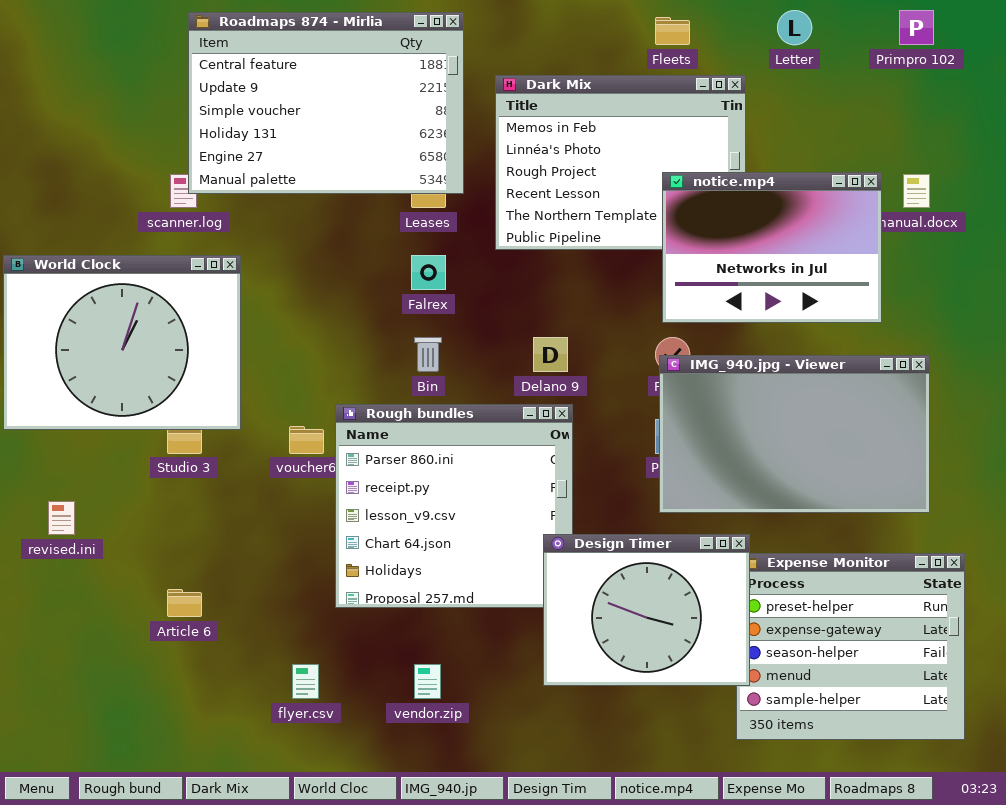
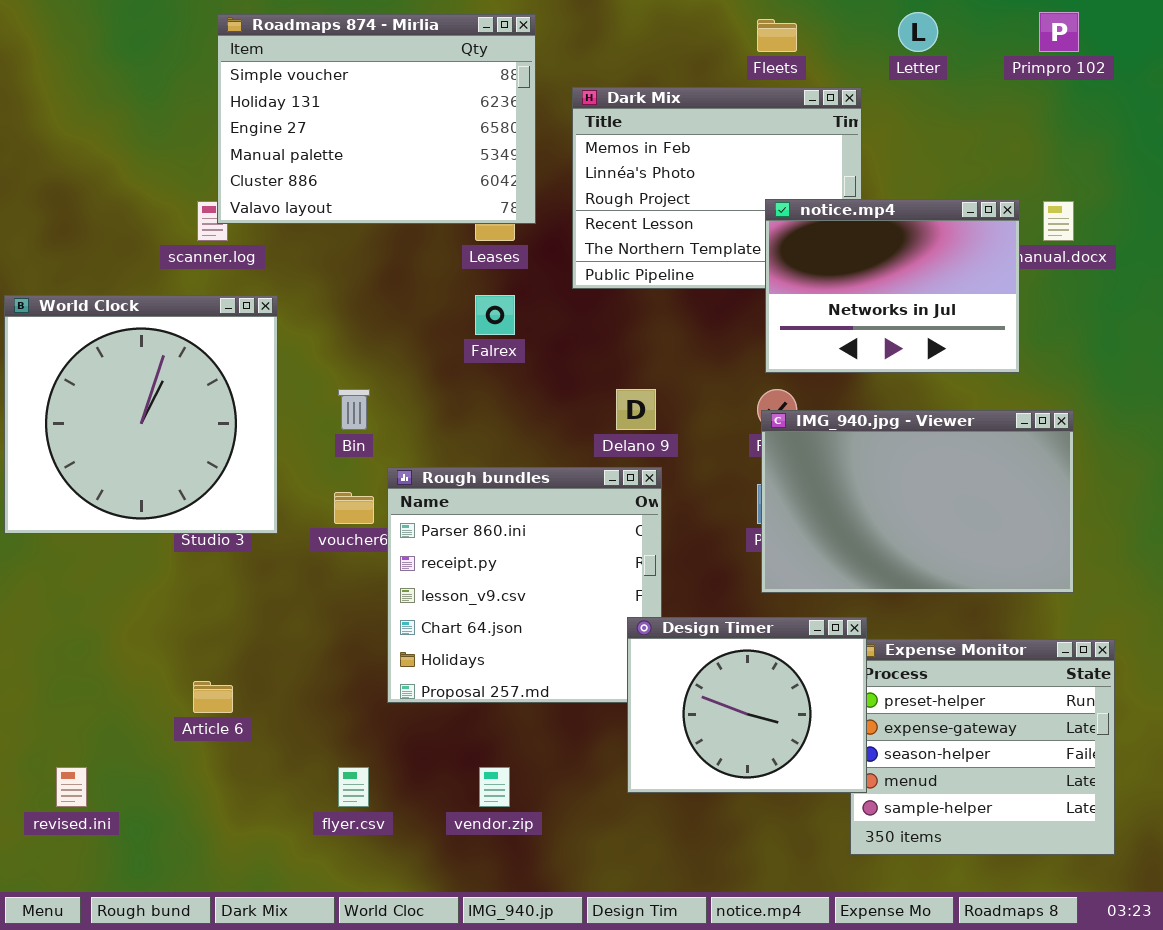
Roadmaps 874 - Mirlia: [188,12,464,194] -> [217,14,536,224], scrolled down 2 rows
World Clock: [3,255,241,430] -> [4,295,278,534], resized
Bin: [414,337,442,372] -> [338,389,370,430], moved
revised.ini: [48,501,75,535] -> [56,767,87,807], moved

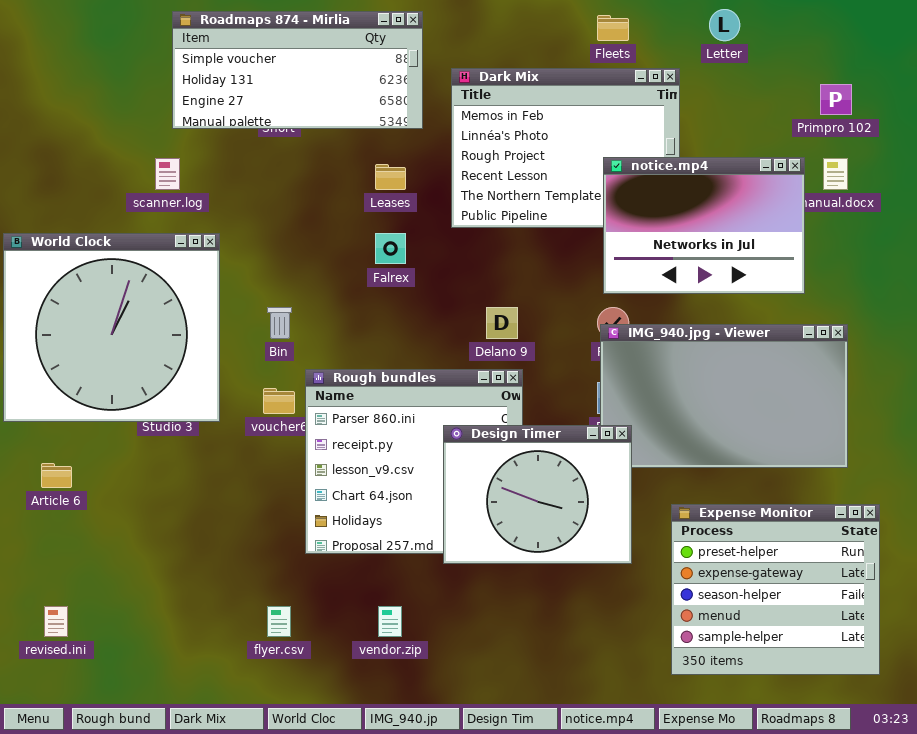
Primpro 102: [1039,12,1079,52] -> [820,84,852,115], moved
Roadmaps 874 - Mirlia: [217,14,536,224] -> [172,11,423,129], resized
Design Timer: [627,617,867,793] -> [443,425,632,564], moved
Article 6: [193,681,233,713] -> [41,463,72,488], moved

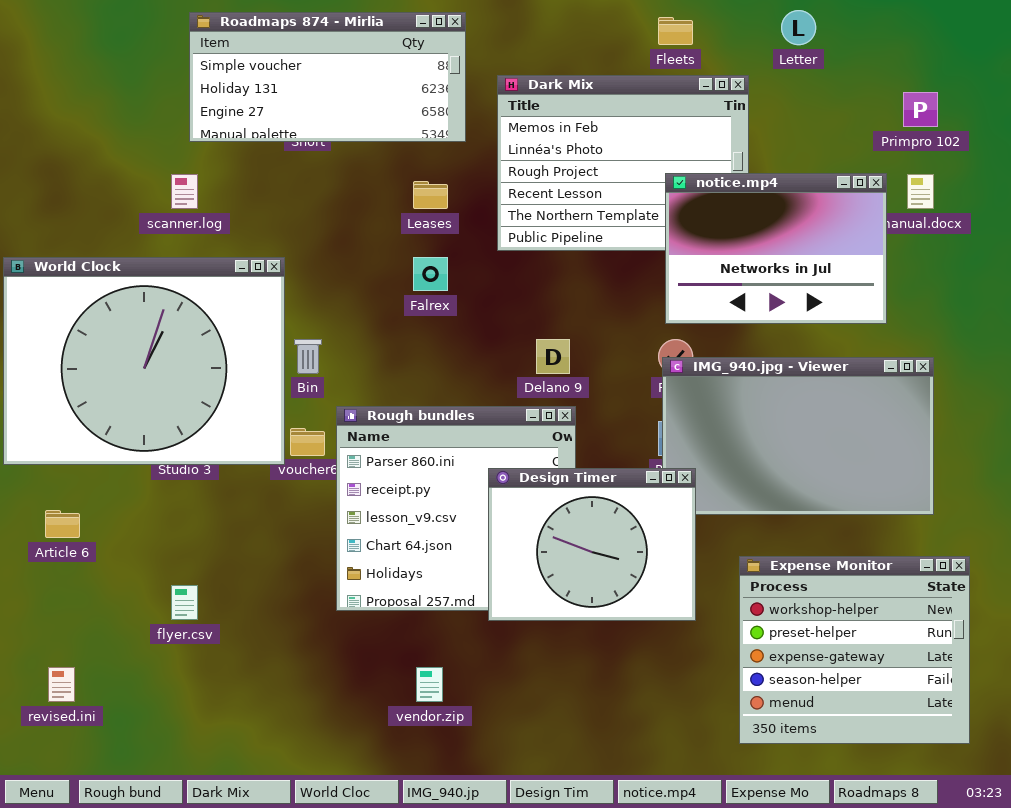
World Clock: [3,233,220,422] -> [3,257,285,465], resized
Expense Monitor: [671,504,880,675] -> [739,556,970,744], scrolled up 1 row
flyer.csv: [267,606,291,637] -> [171,585,198,620], moved

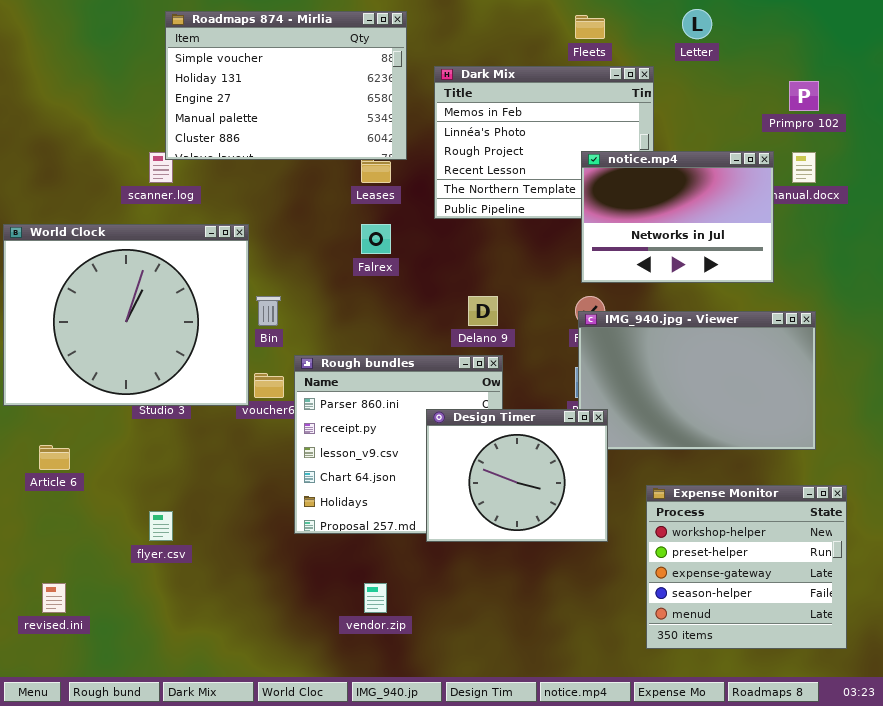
Roadmaps 874 - Mirlia: [189,12,466,142] -> [165,11,407,160], resized

